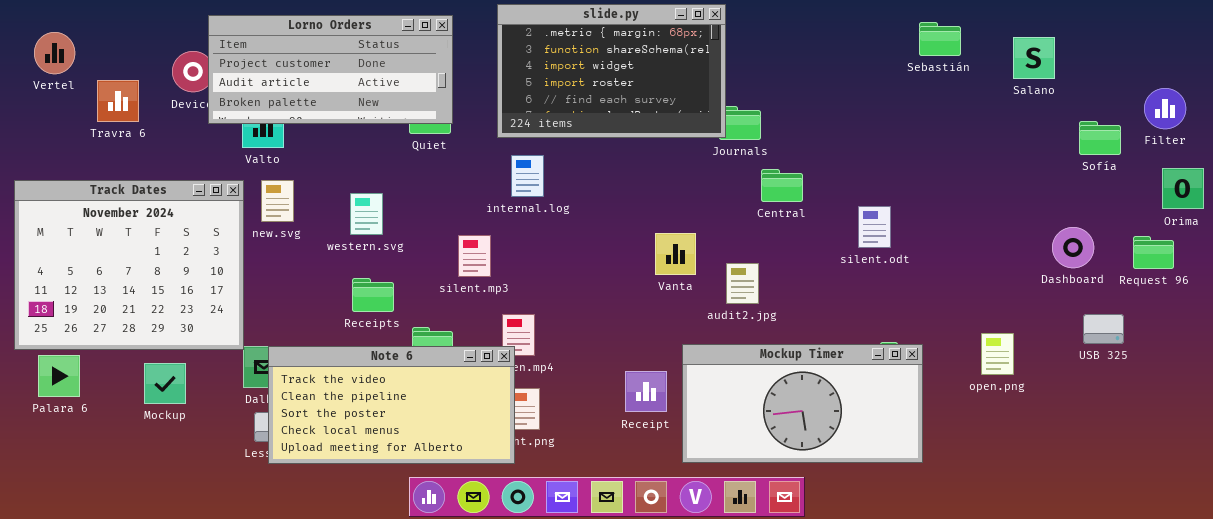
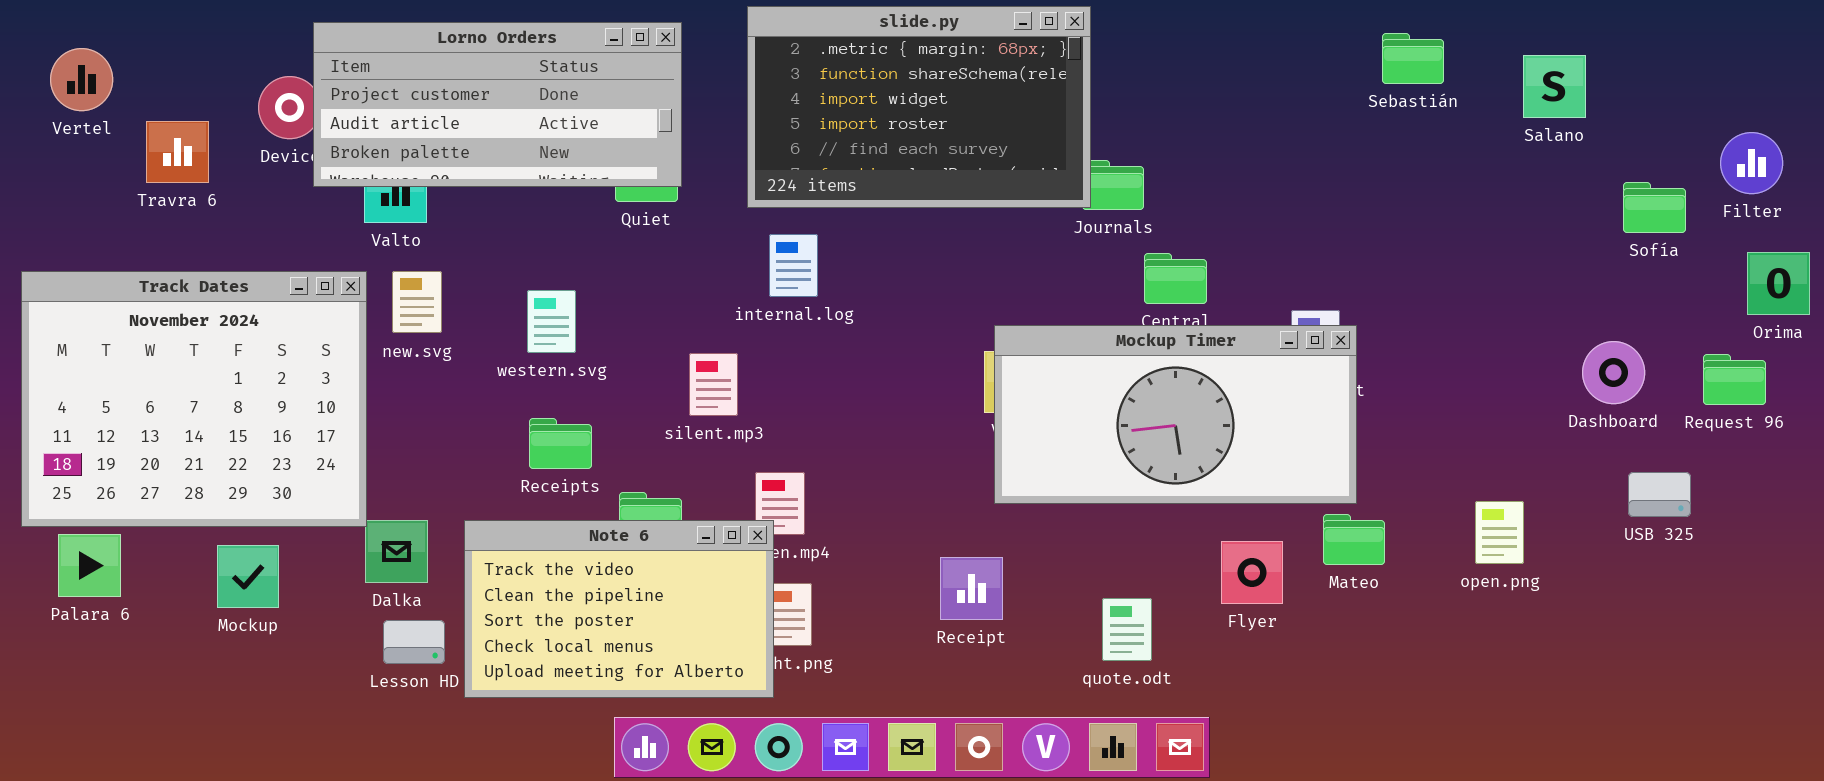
Mockup Timer: [682,344,923,463] -> [994,325,1357,504], moved
Note 6: [268,346,515,464] -> [464,520,774,698], resized

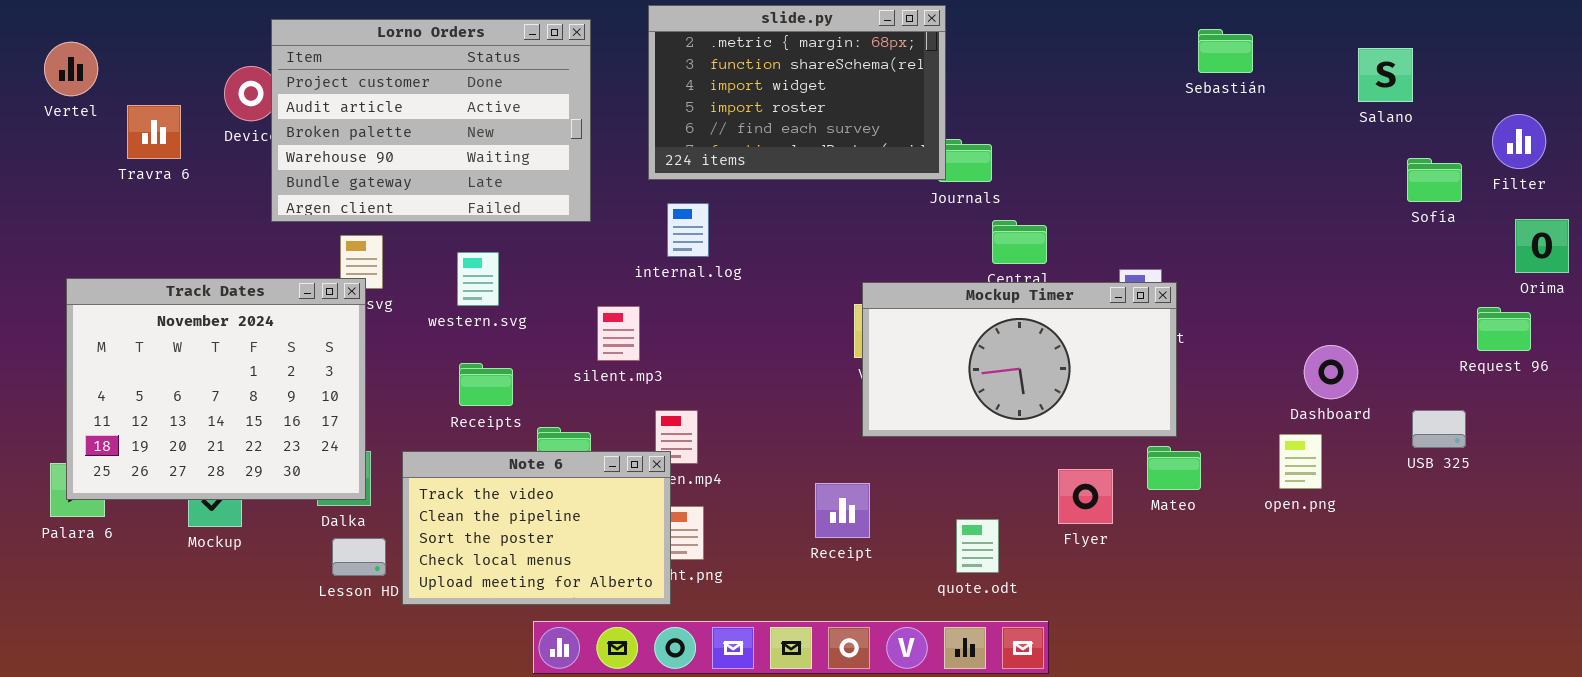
Lorno Orders: [313,22,682,187] -> [271,19,591,222], resized
Salano: [1523,55,1586,118] -> [1358,48,1413,102], moved
Track Dates: [21,271,367,527] -> [66,278,366,500], moved
Dashboard: [1582,341,1645,404] -> [1304,345,1358,399], moved

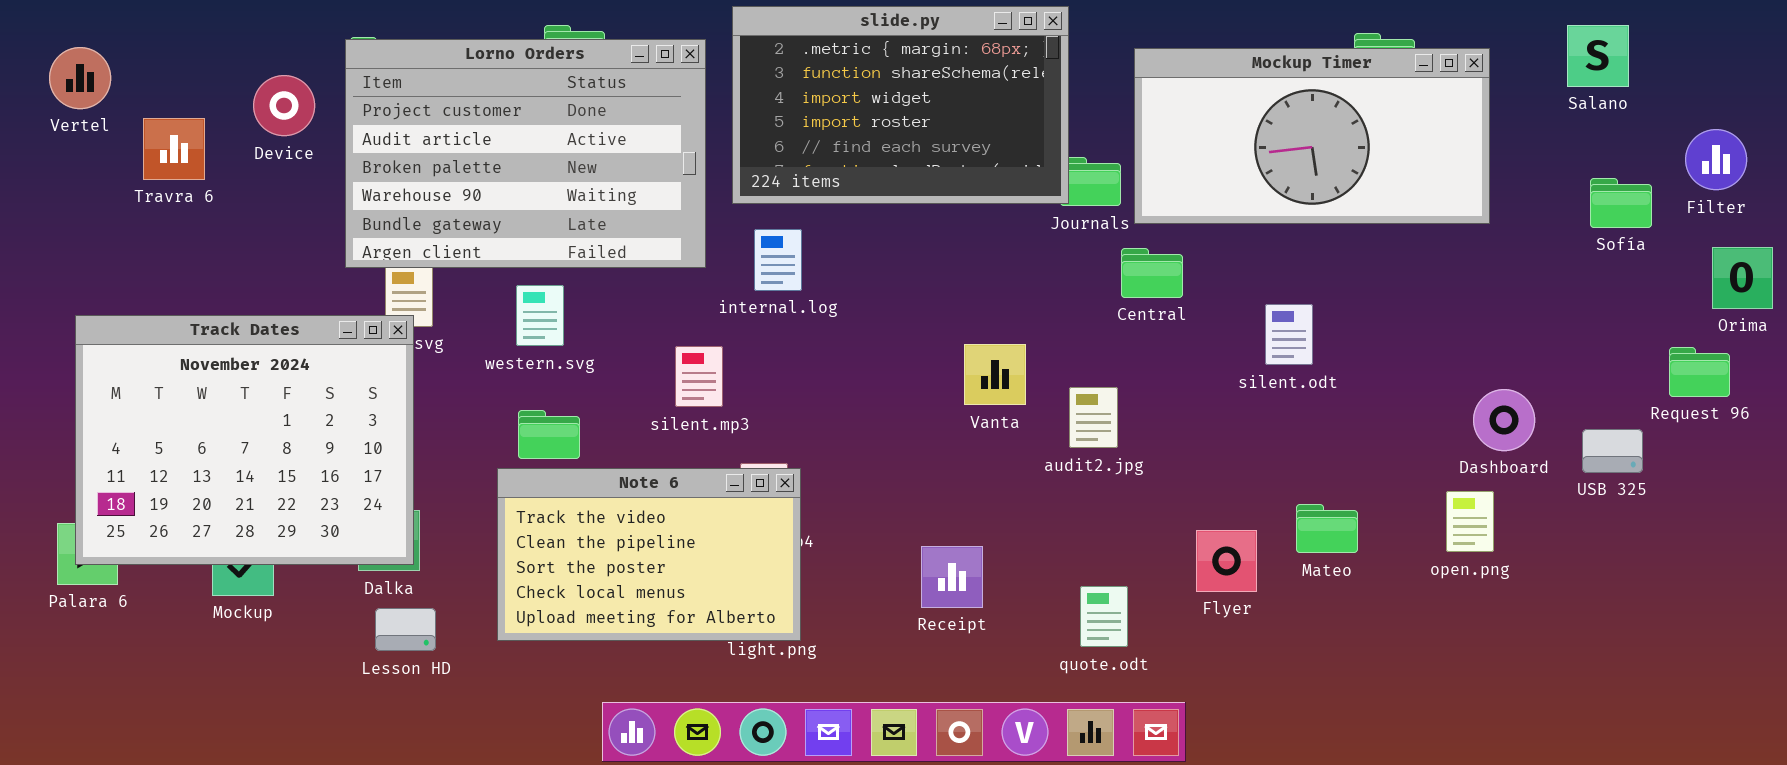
Lorno Orders: [271,19,591,222] -> [345,39,706,268], moved
Salano: [1358,48,1413,102] -> [1567,25,1629,87], moved
Mockup Timer: [862,282,1177,437] -> [1134,48,1490,224], moved
USB 325: [1412,410,1466,448] -> [1582,429,1643,473], moved
Note 6: [402,451,671,605] -> [497,468,801,641], moved

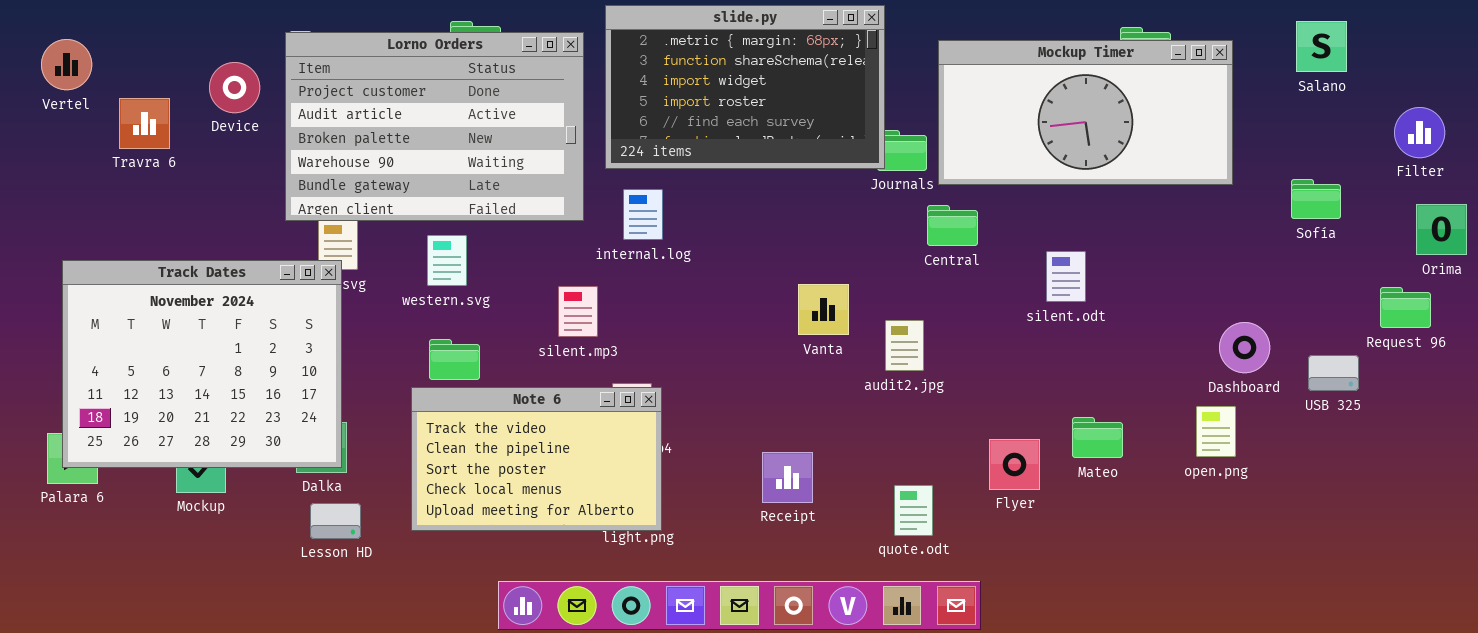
Sofía: [1590,178,1652,228] -> [1291,179,1341,219], moved

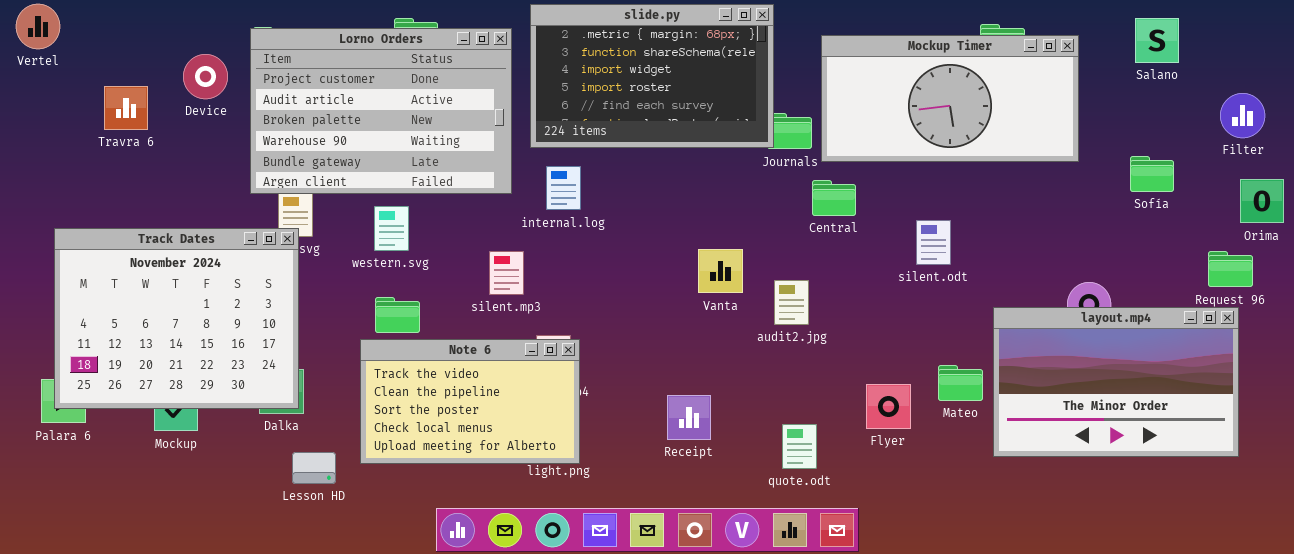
Vertel: [41,39,92,90] -> [16,4,60,49], moved
layout.mp4: none -> [993,307,1239,457], opened
Lesson HD: [310,503,361,539] -> [292,452,336,484], moved

